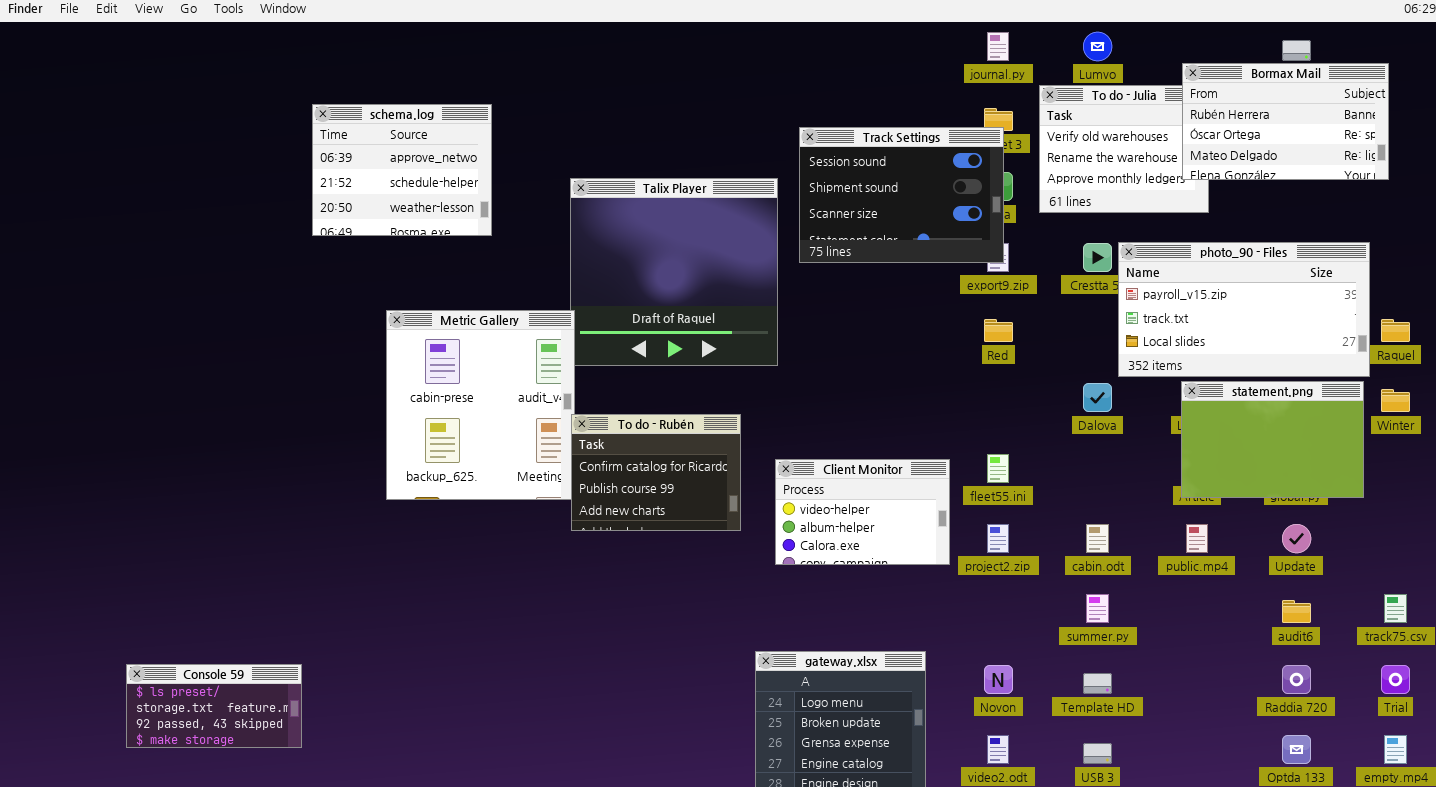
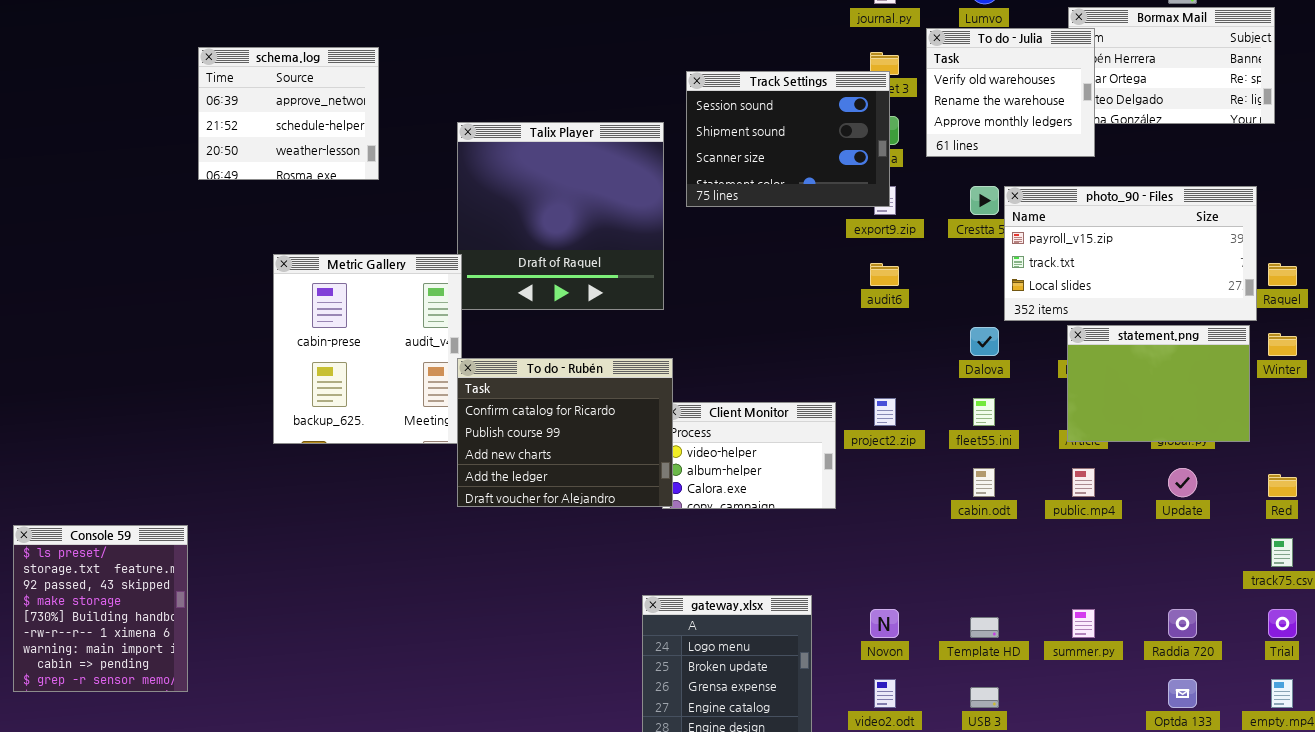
To do - Julia: [1039,85,1209,213] -> [926,28,1095,157], raised
Red: [984,319,1013,342] -> [1268,474,1297,497], moved
To do - Rubén: [571,414,741,531] -> [457,358,673,507], resized
fleet55.ini: [987,454,1009,483] -> [973,398,995,426], moved
project2.zip: [987,524,1009,553] -> [874,398,896,426], moved
summer.py: [1086,594,1109,623] -> [1072,609,1095,638], moved
audit6: [1282,600,1311,623] -> [870,263,899,286], moved
Console 59: [126,664,302,748] -> [13,525,188,692], resized

